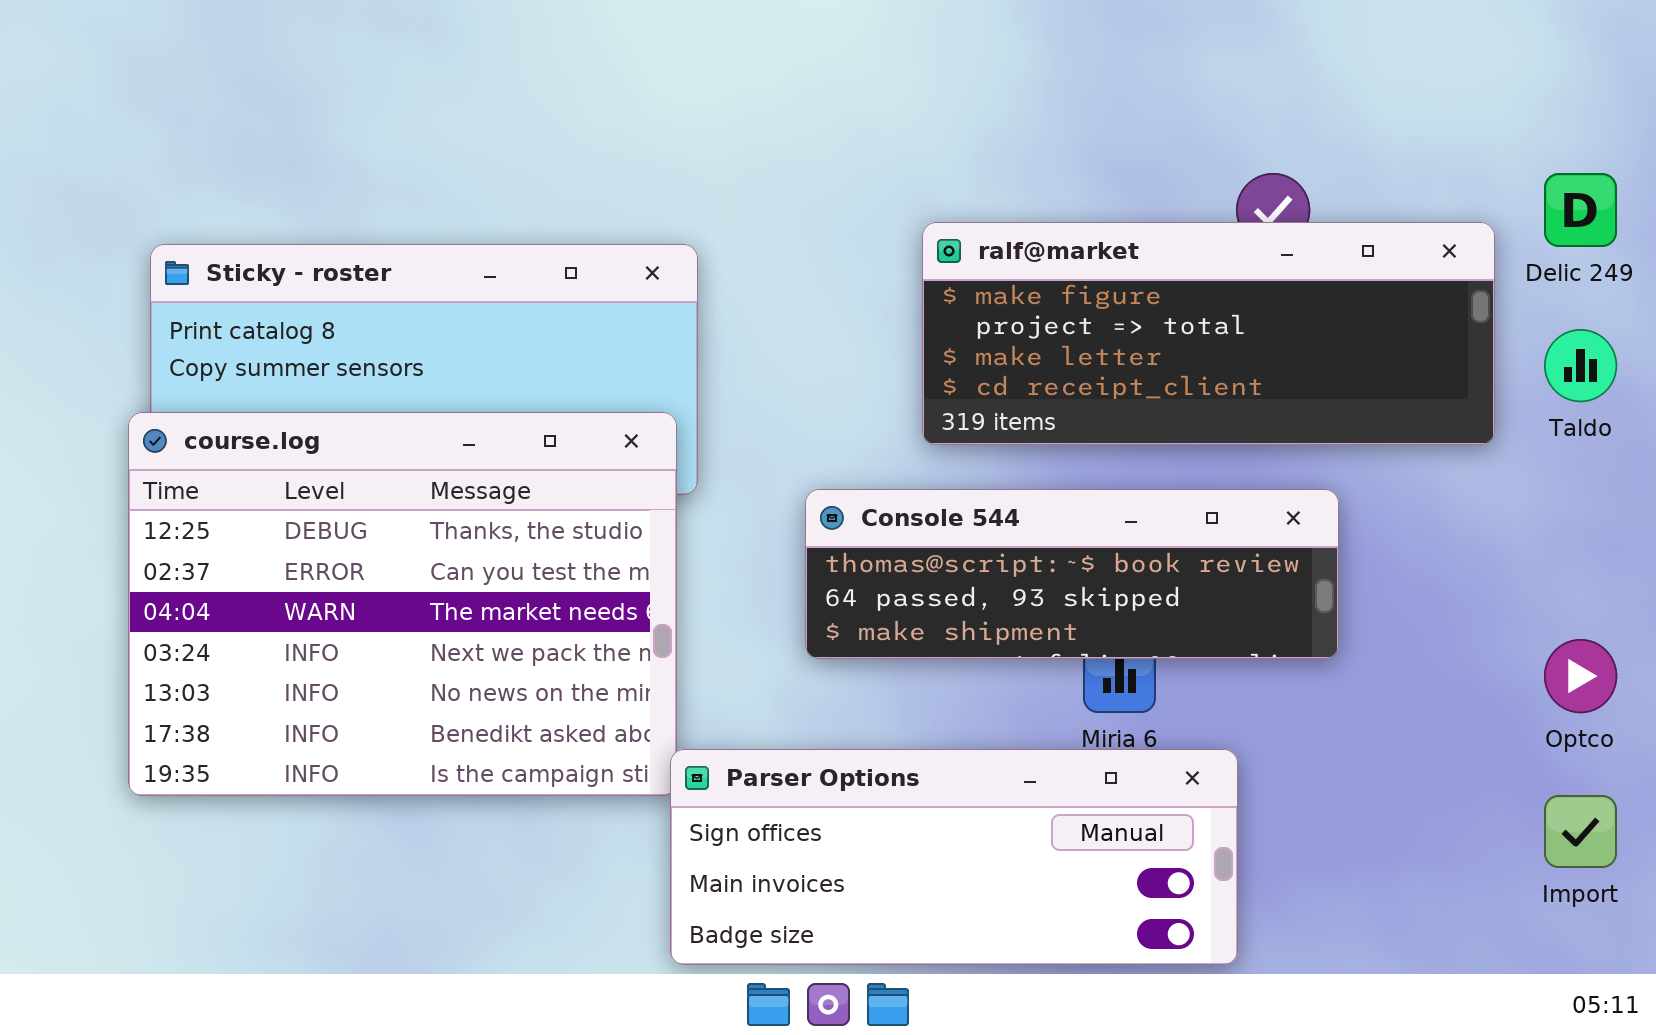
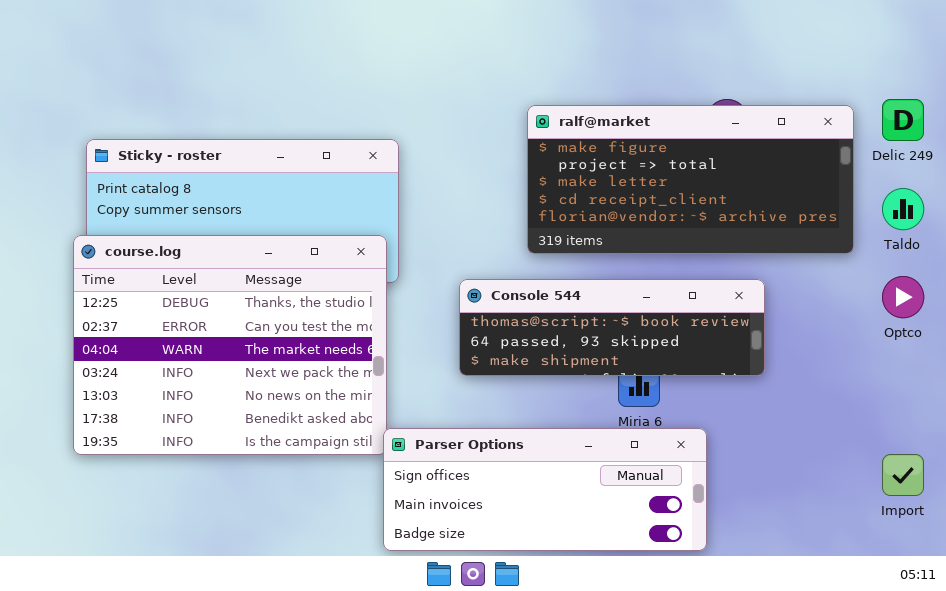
ralf@market: [922,222,1495,445] -> [527,105,854,254], resized
Optco: [1544,639,1617,713] -> [882,276,924,318], moved

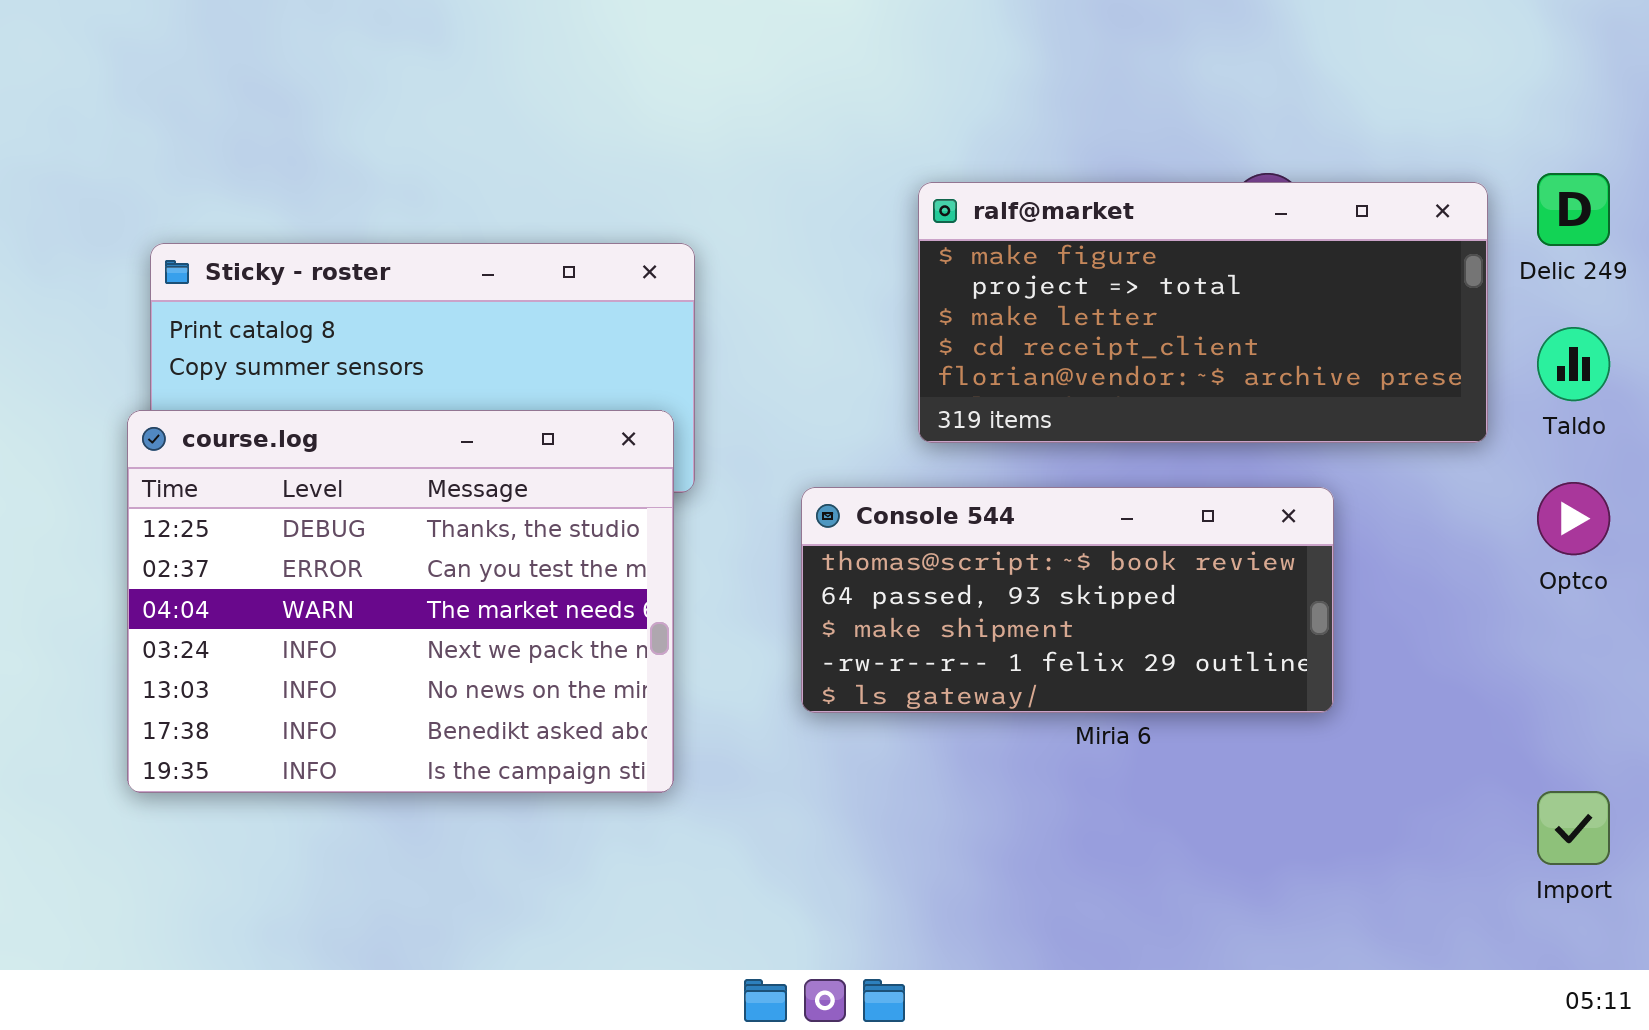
Console 544: [459,279,765,376] -> [801,487,1334,713], resized
Parser Options: [383,428,707,551] -> none, closed

